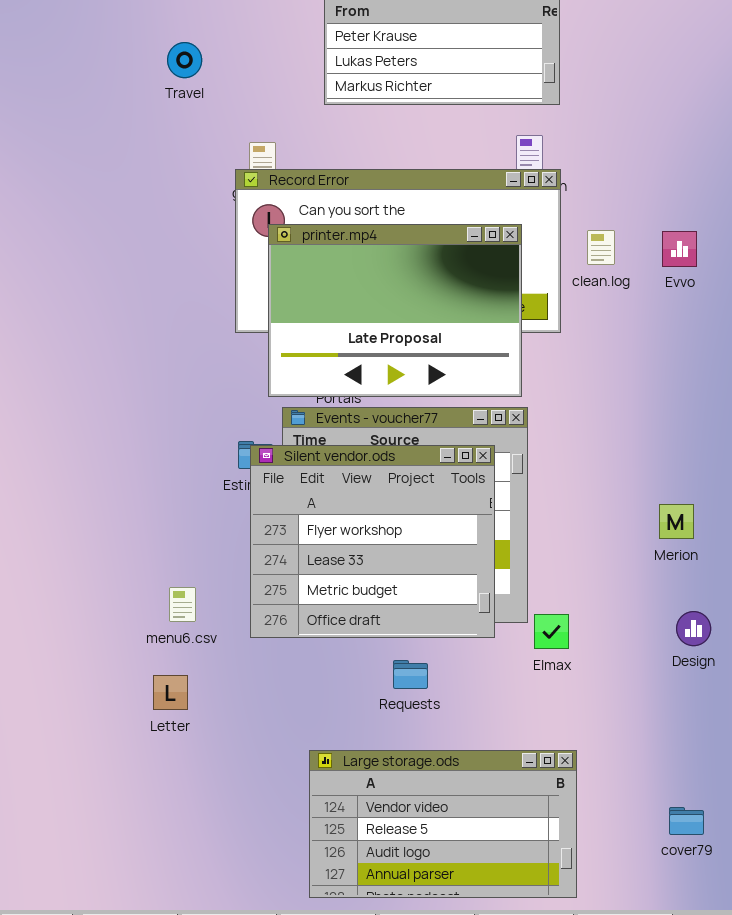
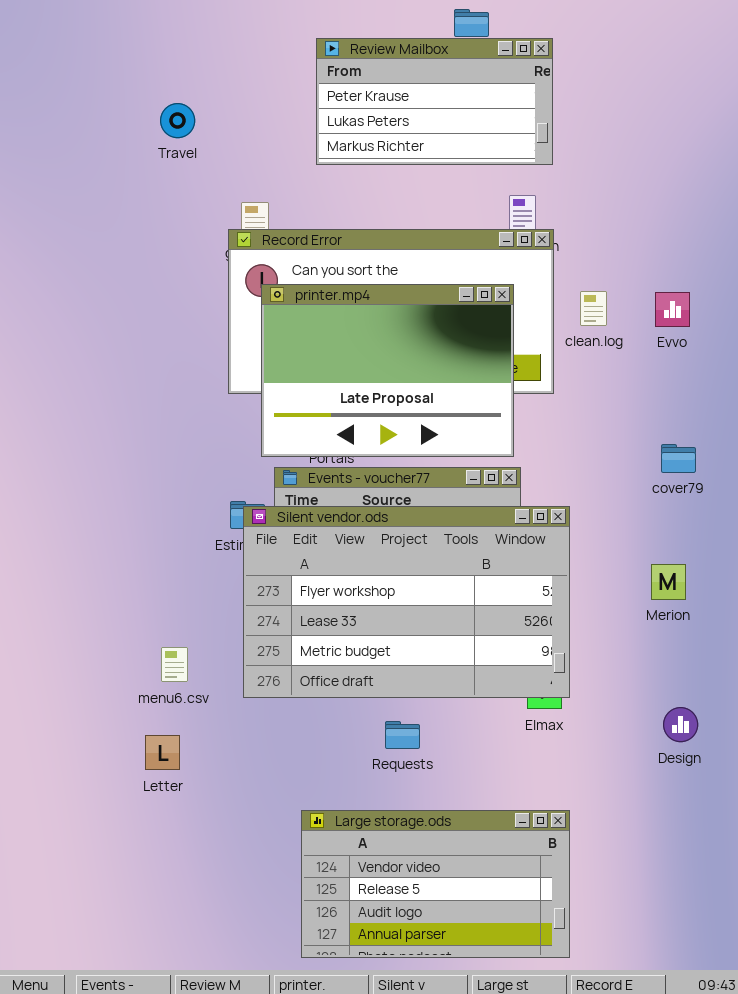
Silent vendor.ods: [250,445,495,638] -> [243,506,570,698], resized
Design: [676,611,711,646] -> [663,707,698,742], moved
cover79: [669,807,704,835] -> [661,444,696,473], moved

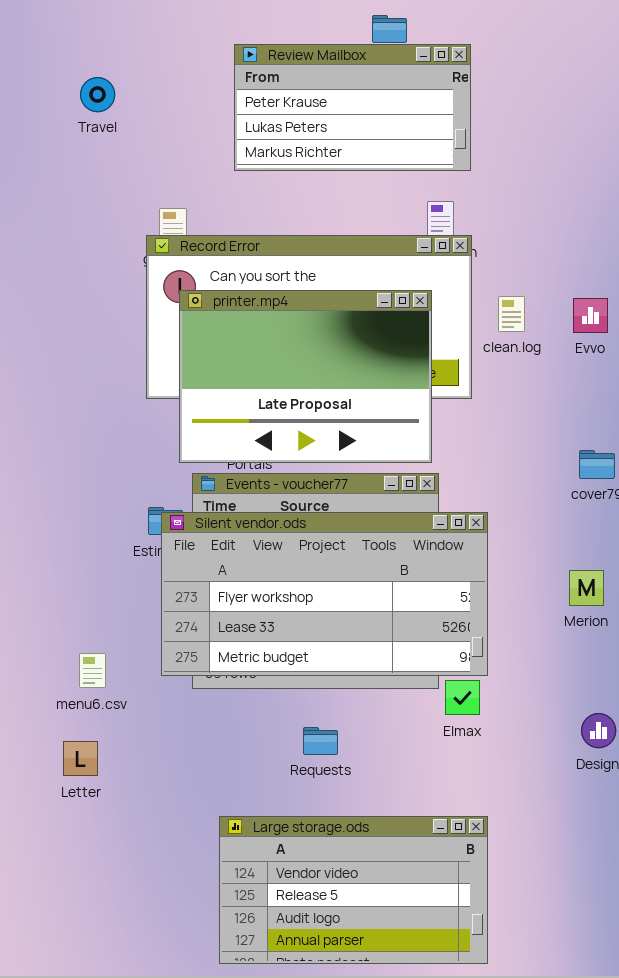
Travel: [160,103,195,138] -> [80,77,115,112], moved
Silent vendor.ods: [243,506,570,698] -> [161,512,488,676], resized

